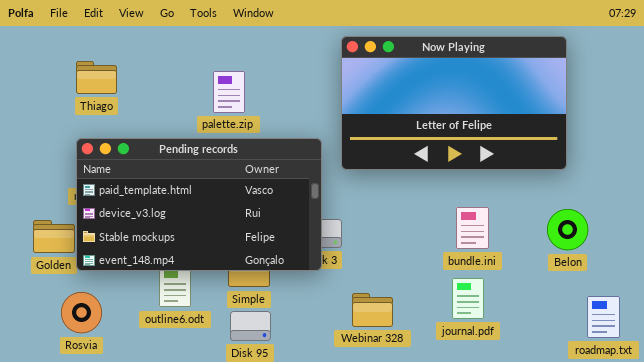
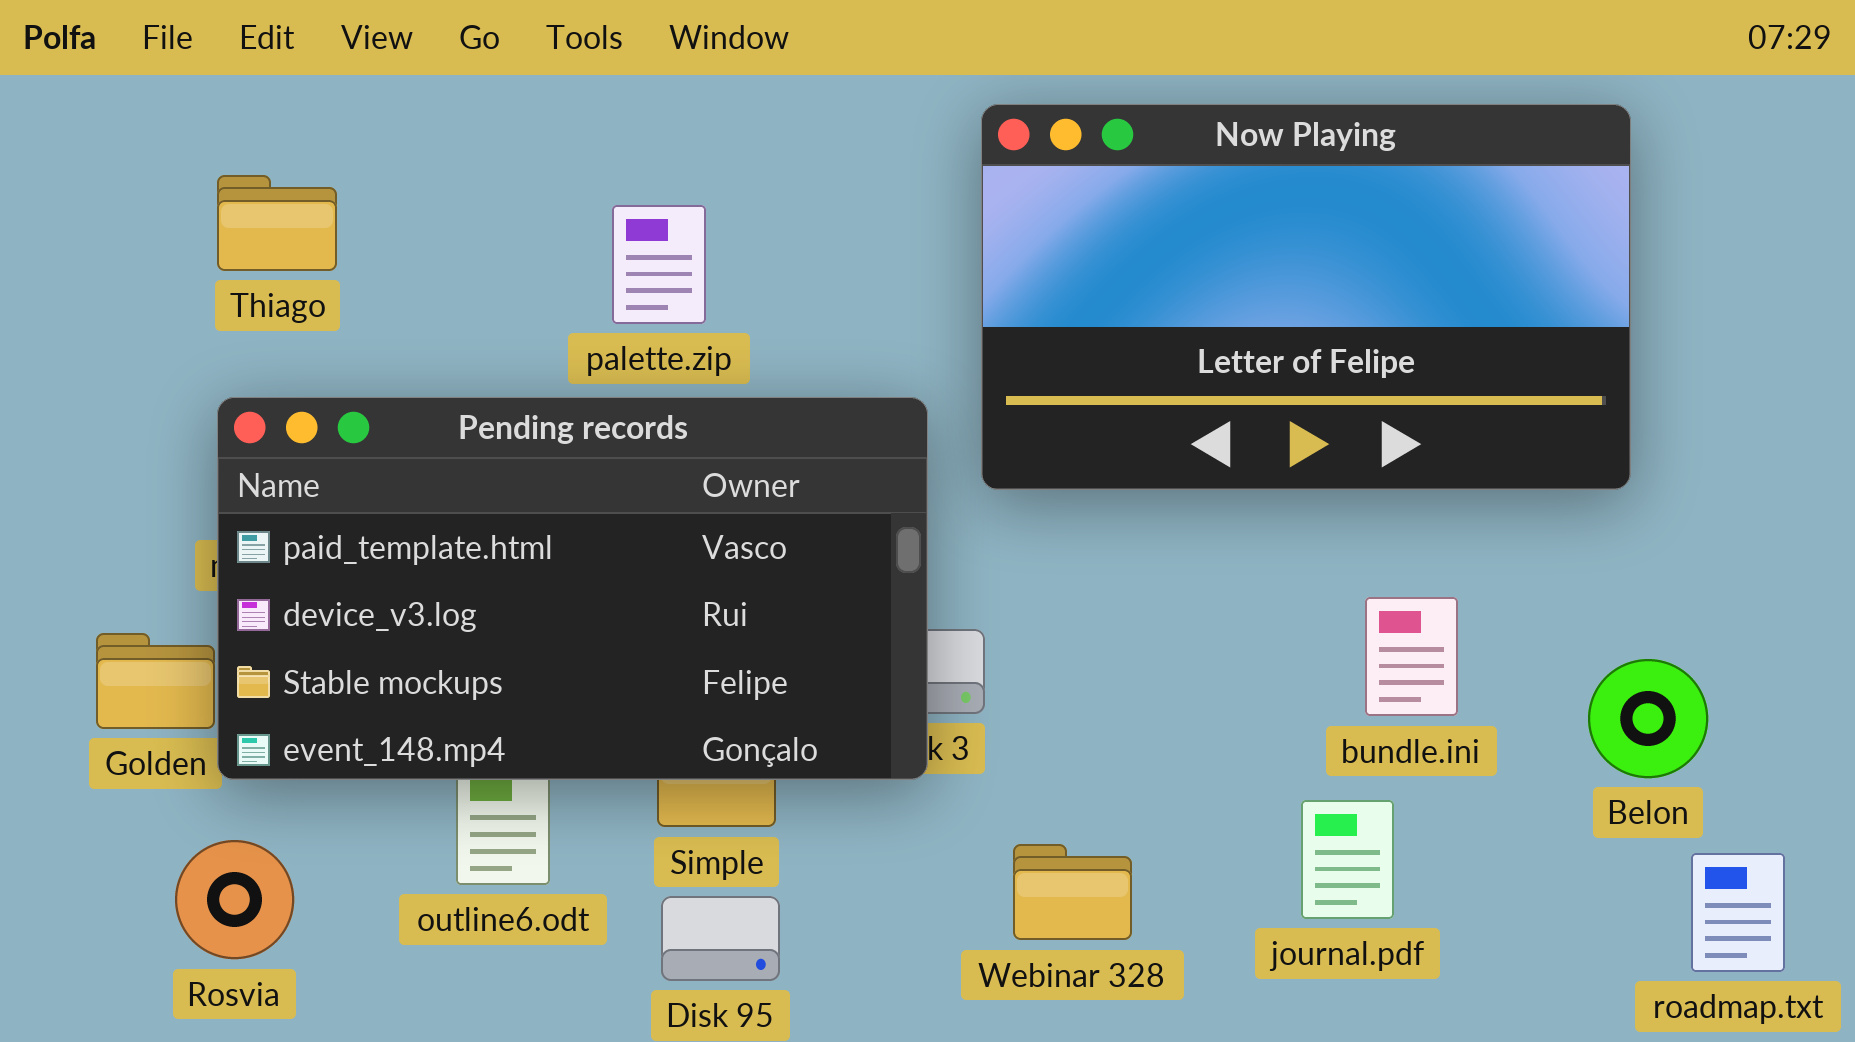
bundle.ini: [456,207,489,249] -> [1365,597,1458,716], moved
Belon: [547,209,588,250] -> [1588,659,1708,778], moved

